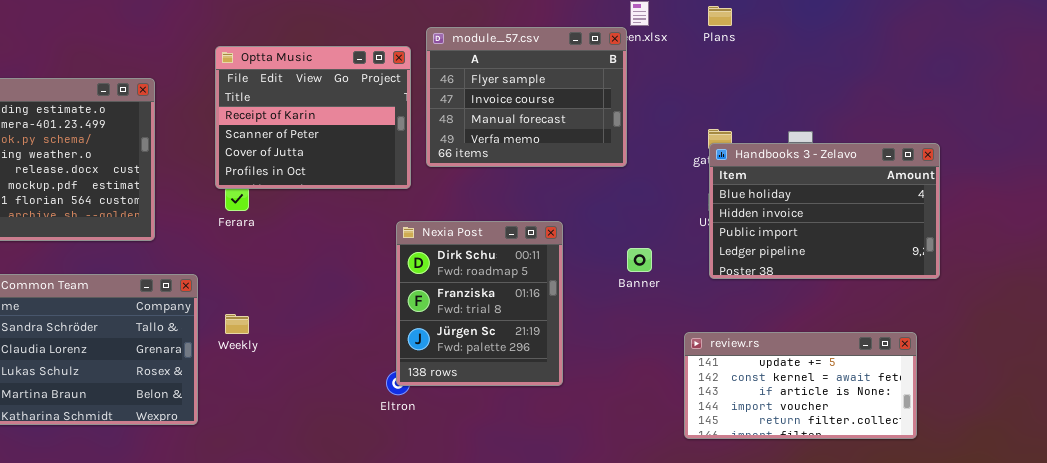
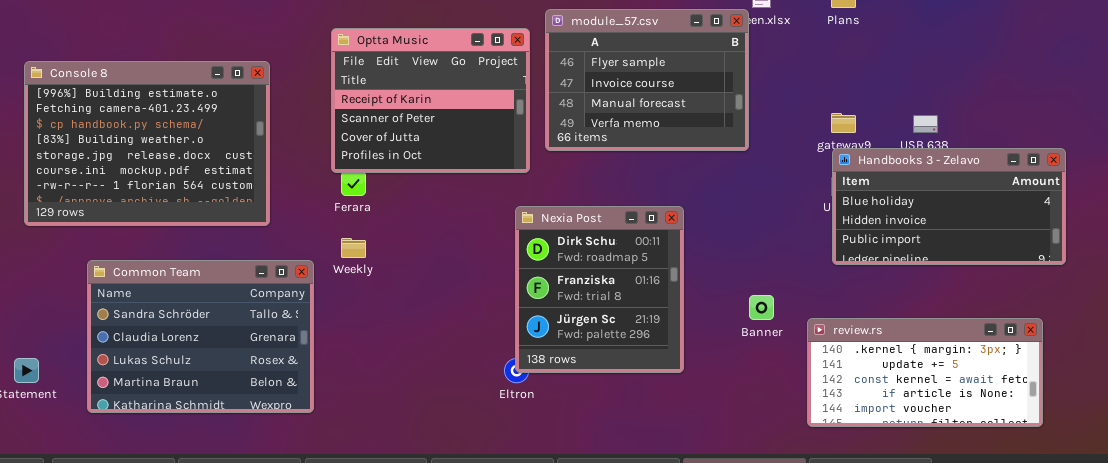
Handbooks 3 - Zelavo: [709,143,940,279] -> [832,148,1066,265], resized
Banner: [627,248,652,272] -> [749,295,774,320], moved
Weekly: [225,314,249,334] -> [341,238,366,258], moved
review.rs: [684,332,917,439] -> [807,318,1043,427], scrolled up 1 row

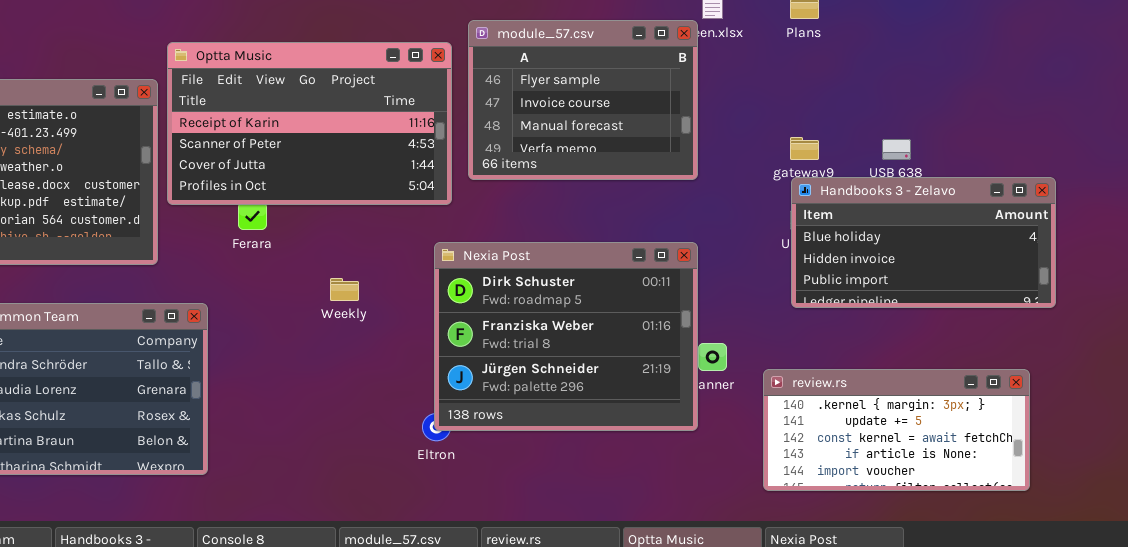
Optta Music: [331,28,530,173] -> [167,42,452,205], resized
Nexia Post: [515,206,684,373] -> [434,242,698,431], resized
Weekly: [341,238,366,258] -> [330,278,359,301], moved

